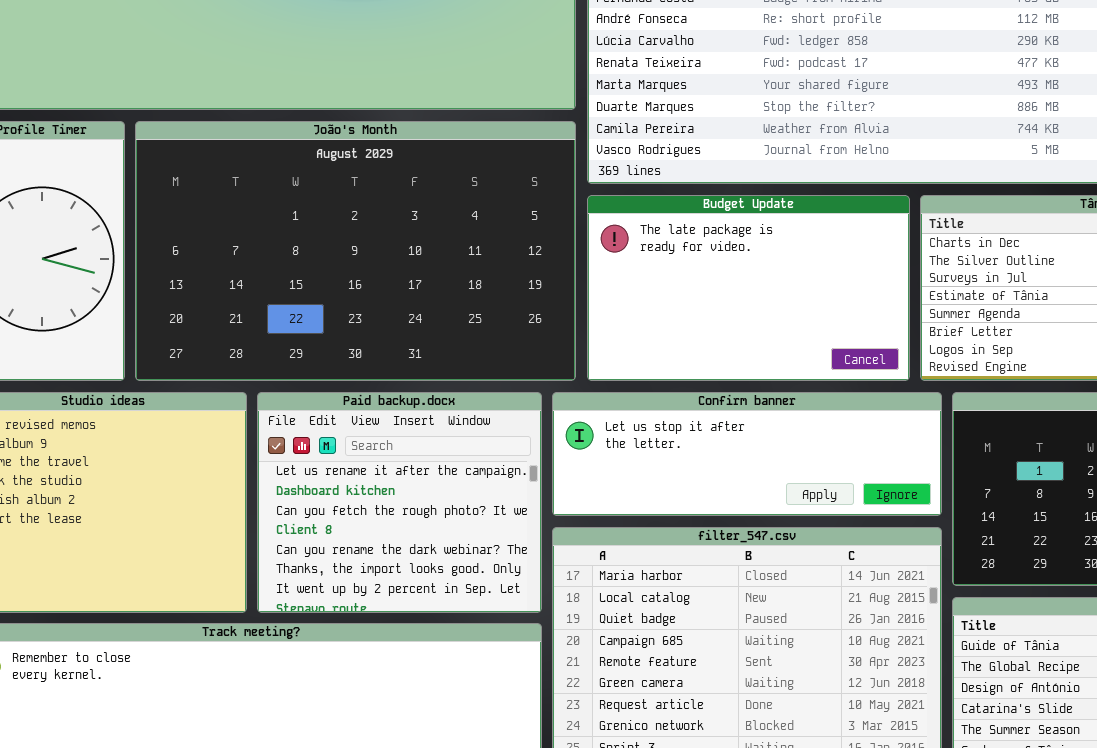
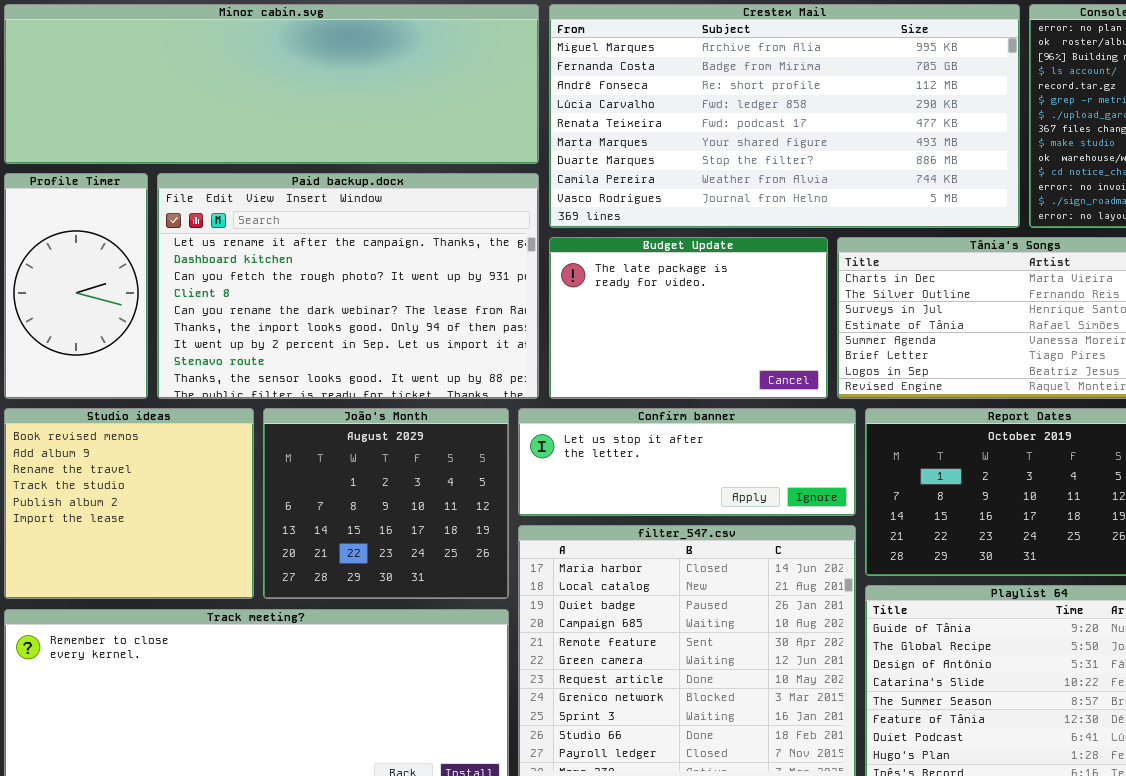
João's Month: [135,121,576,381] -> [263,408,509,599], moved, resized
Paid backup.docx: [257,392,542,613] -> [157,173,539,399], moved, resized

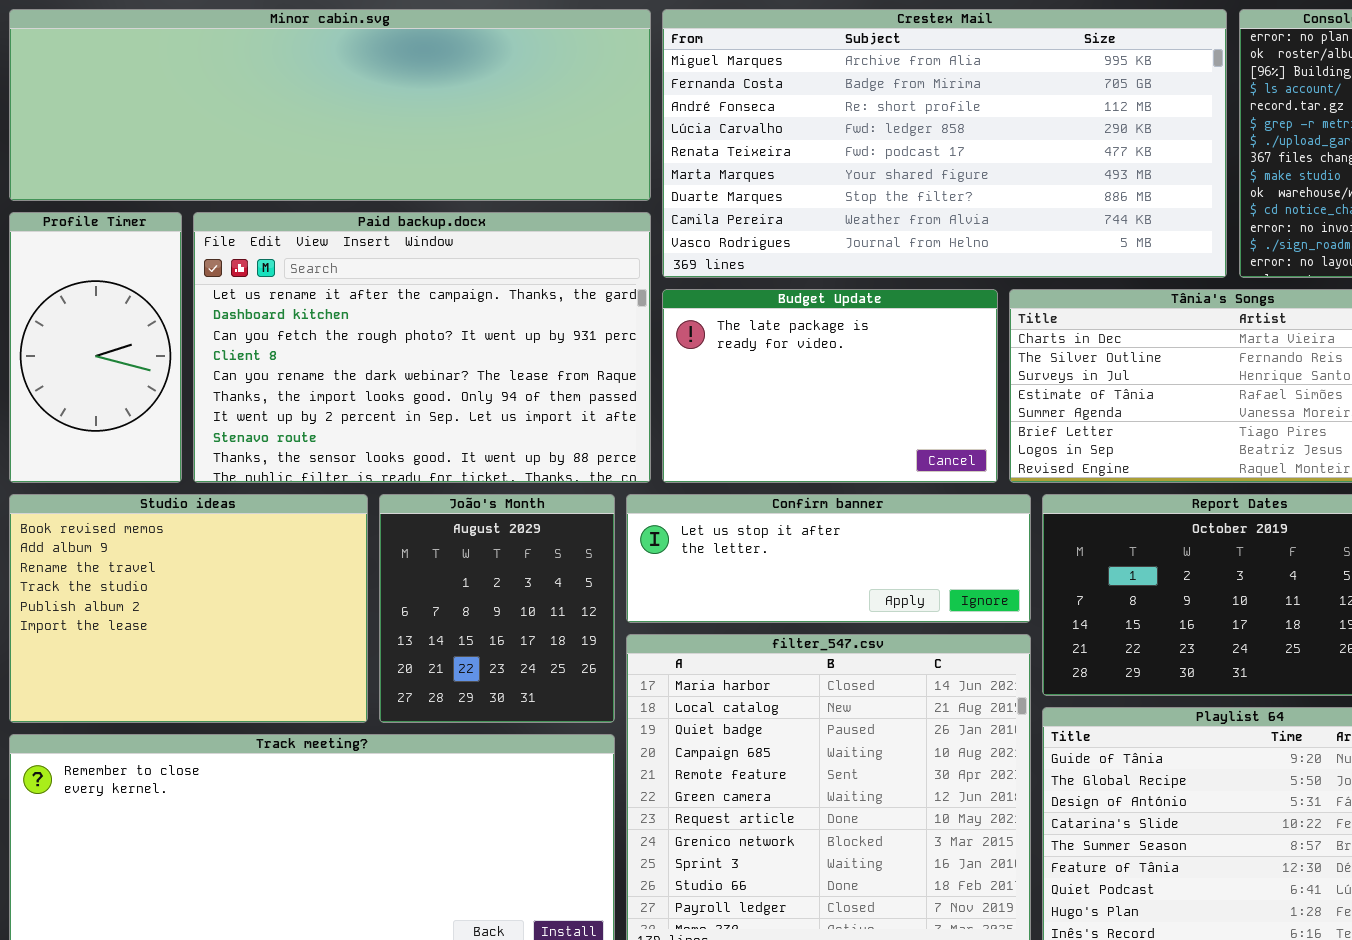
Studio ideas: [4,408,254,599] -> [9,494,368,723], resized
João's Month: [263,408,509,599] -> [379,494,615,723], resized

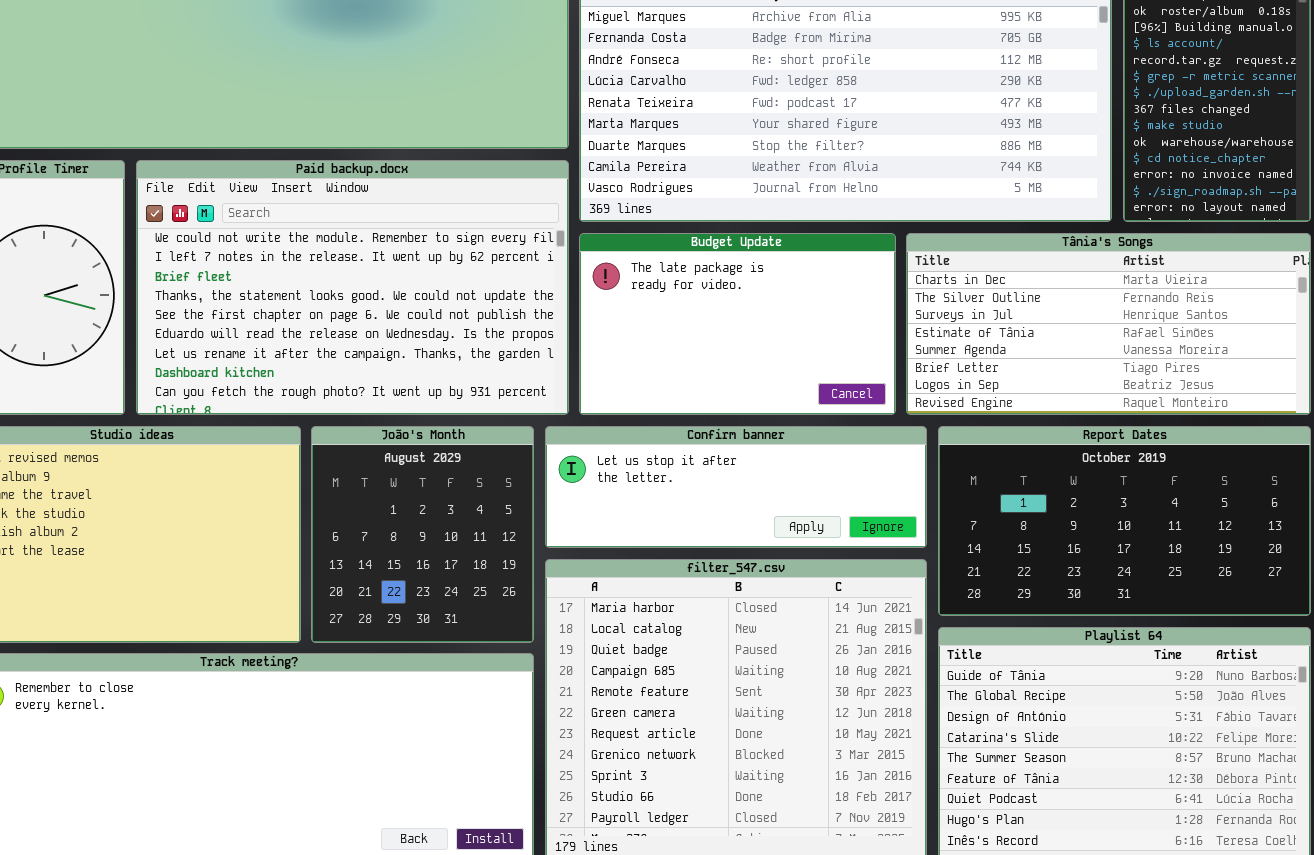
Paid backup.docx: [193,212,651,483] -> [136,160,569,415], scrolled up 6 rows

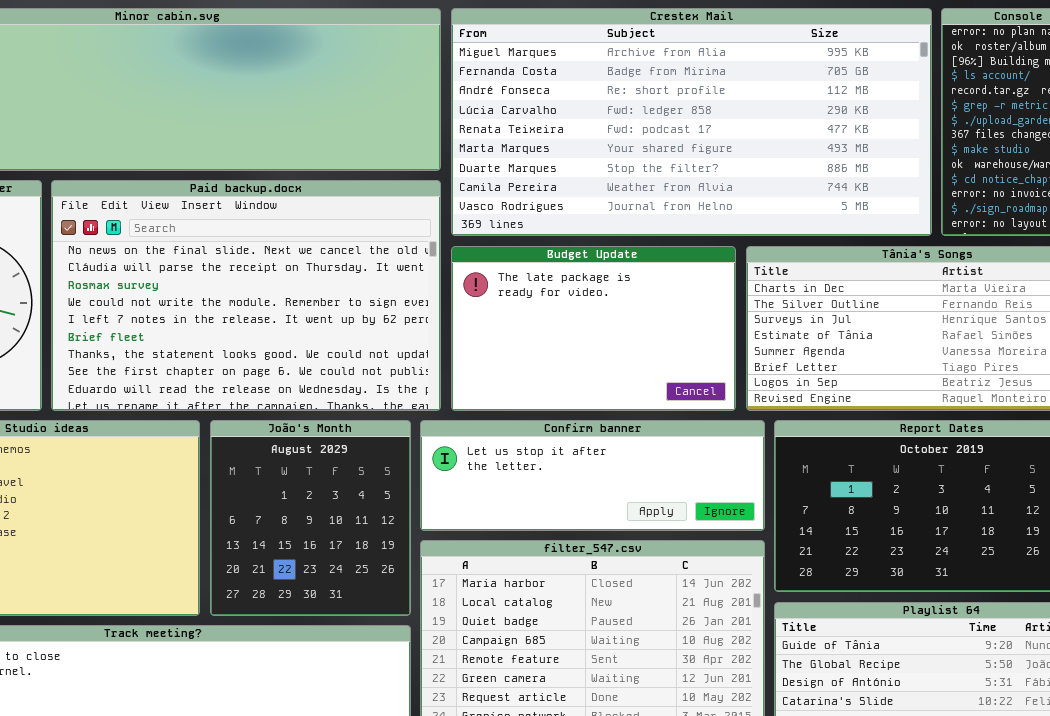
Paid backup.docx: [136,160,569,415] -> [51,180,441,411], scrolled up 3 rows

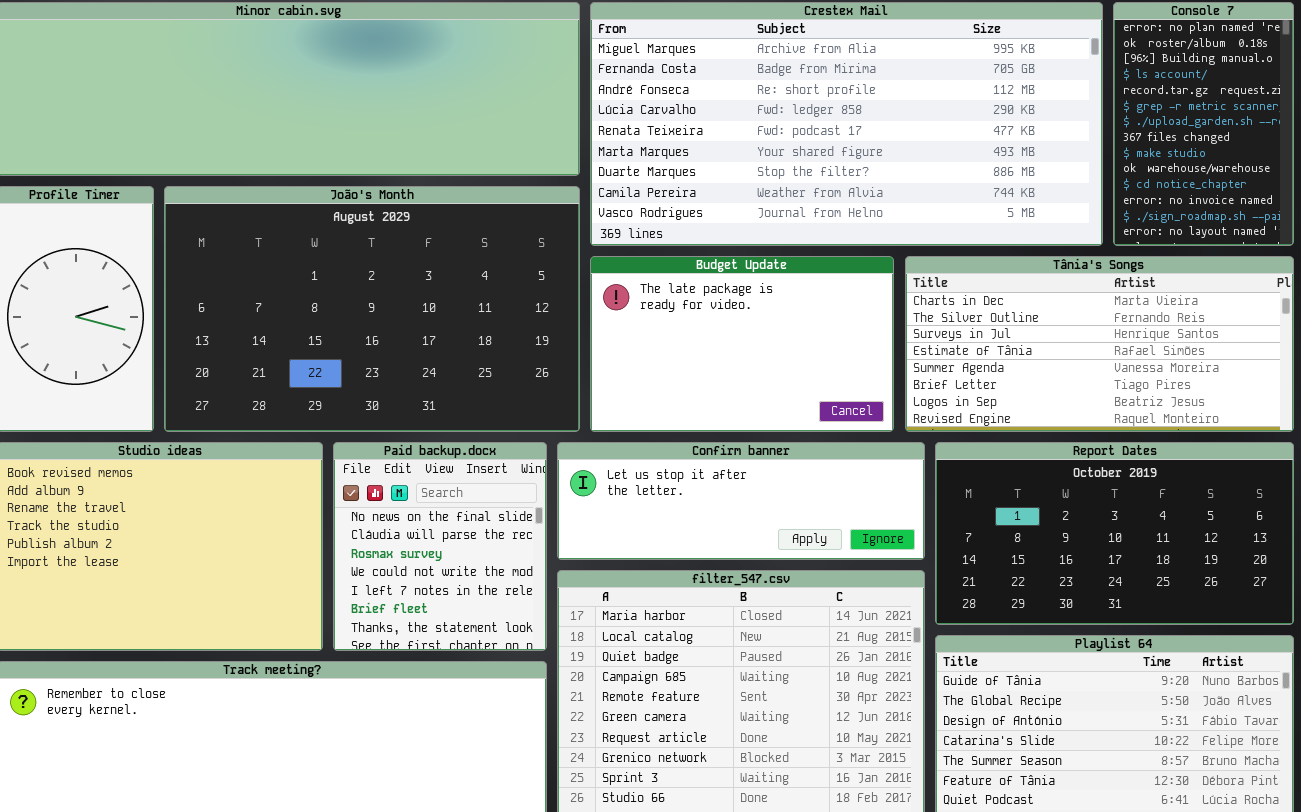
Paid backup.docx: [51,180,441,411] -> [333,442,547,651], moved, resized
João's Month: [210,420,411,616] -> [164,186,580,432], moved, resized

